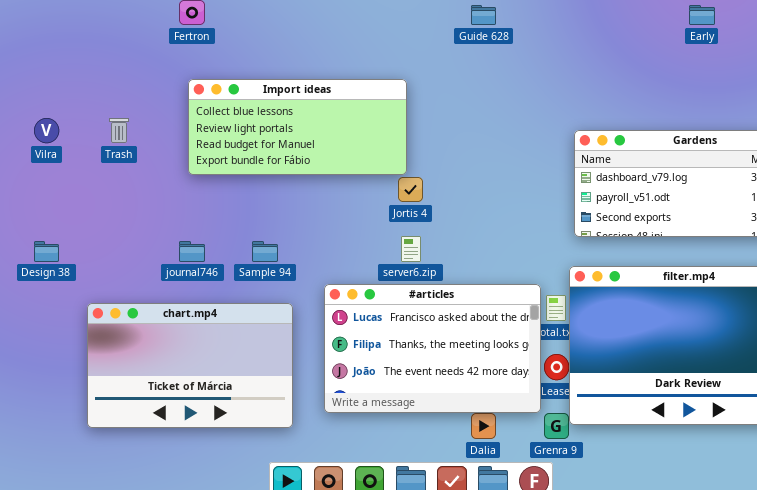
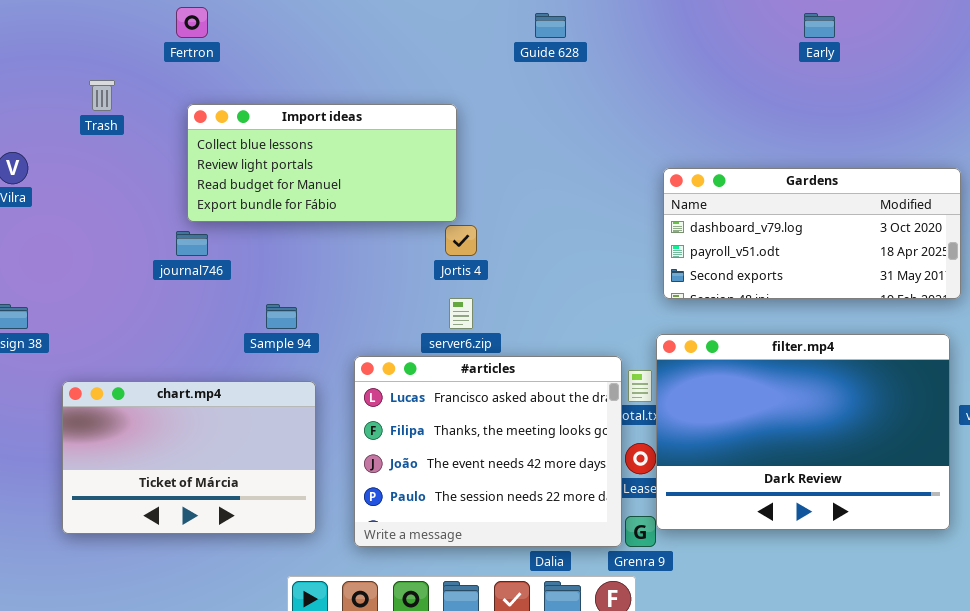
Trash: [109,118,129,143] -> [89,80,115,111], moved
journal746: [179,241,205,262] -> [176,231,208,256], moved
#articles: [324,284,541,413] -> [354,356,622,547], resized

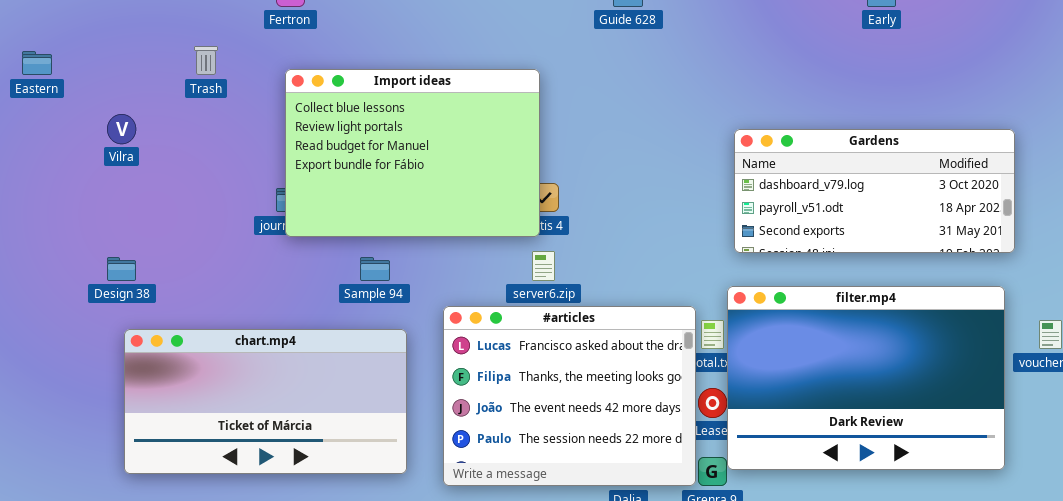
Import ideas: [187,104,457,222] -> [285,69,540,237], resized
chart.mp4: [62,381,316,534] -> [124,329,407,474], resized

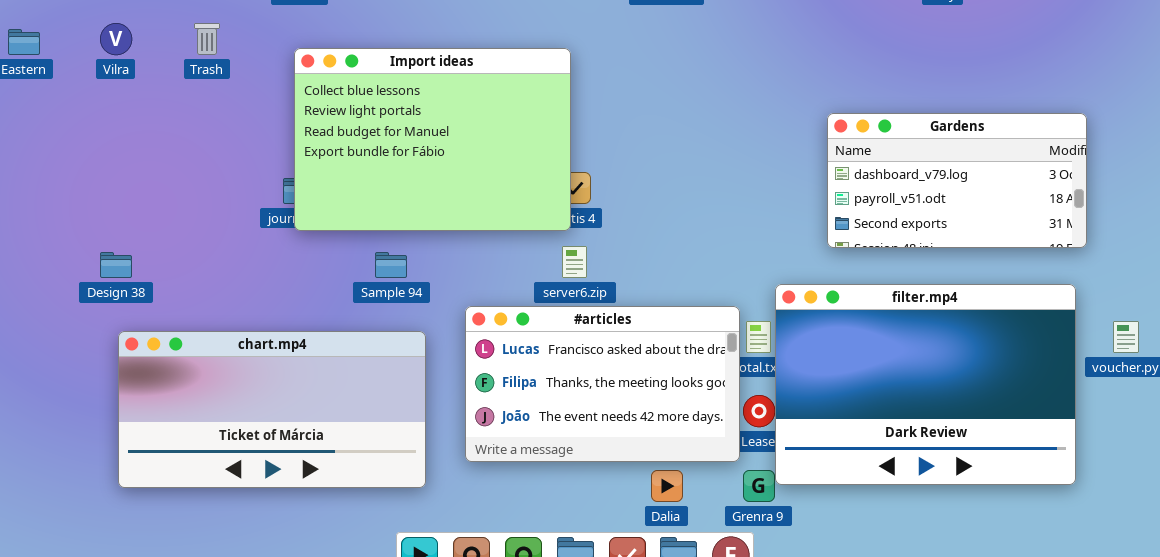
Vilra: [107,114,136,144] -> [100,23,132,55], moved
Gardens: [734,129,1015,253] -> [827,113,1087,248], resized
#articles: [443,306,696,486] -> [465,306,740,462], resized

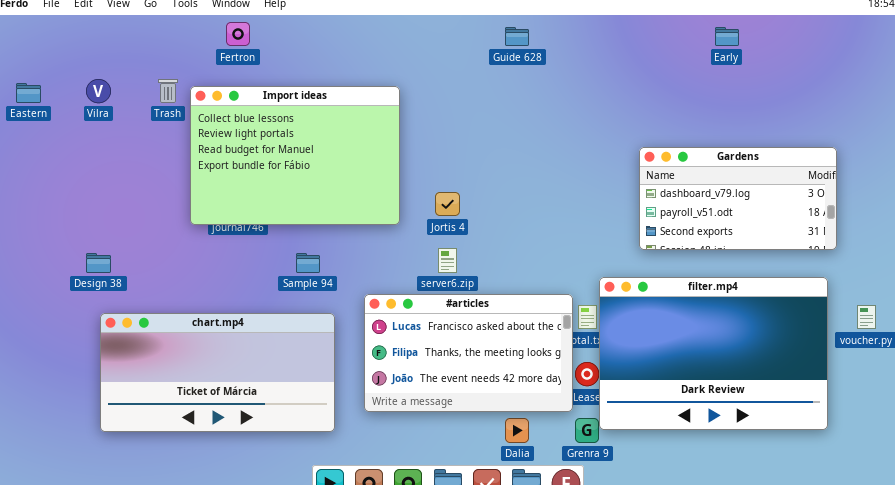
Import ideas: [294,48,571,231] -> [190,86,400,225], moved

